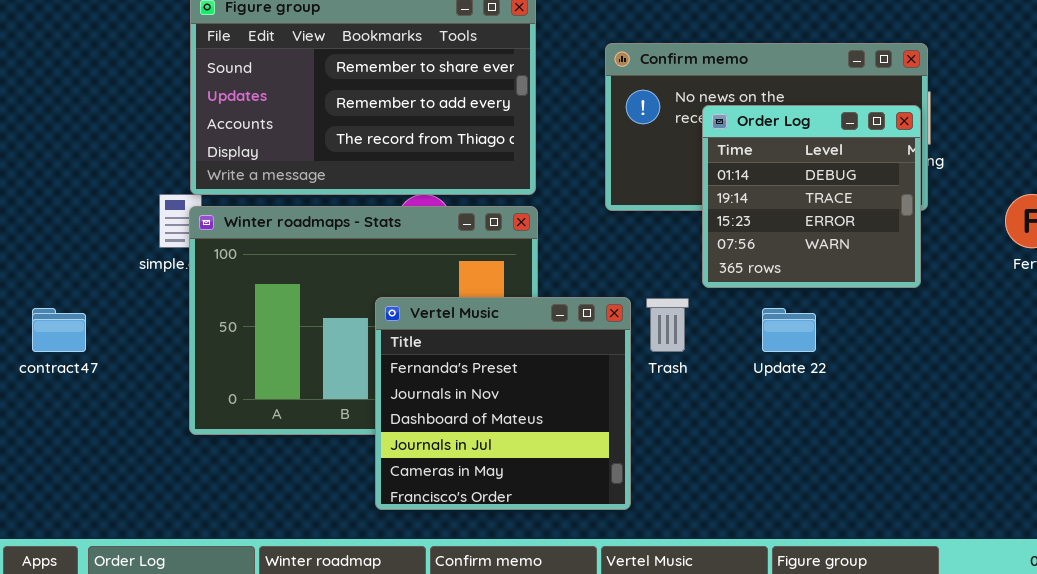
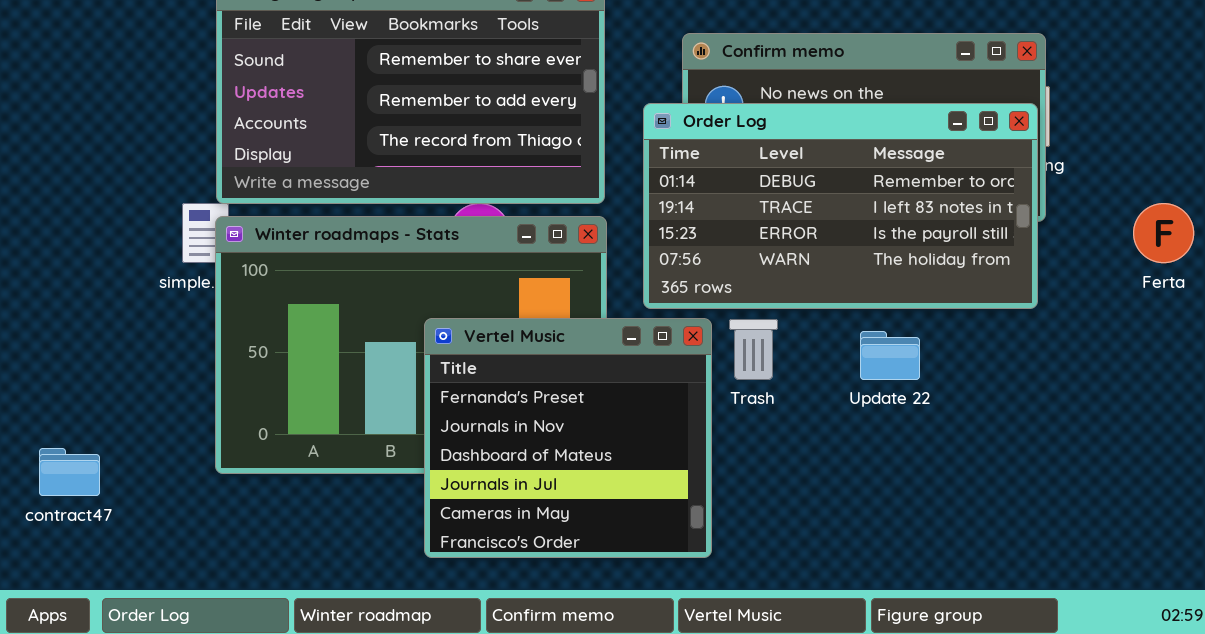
Order Log: [702,105,921,288] -> [643,103,1038,309], resized
contract47: [32,308,86,352] -> [39,448,100,496], moved

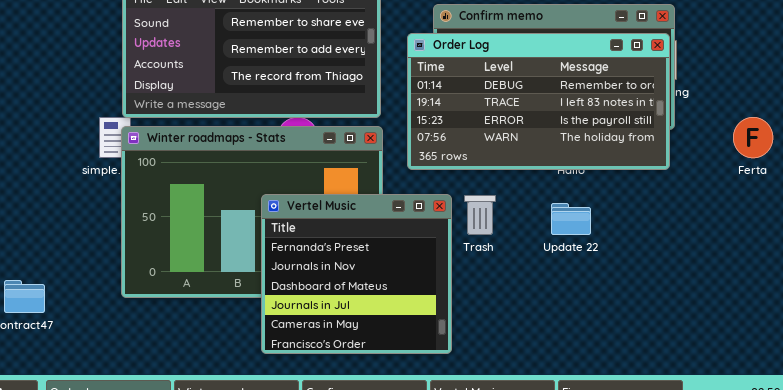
Order Log: [643,103,1038,309] -> [407,33,670,170], moved

